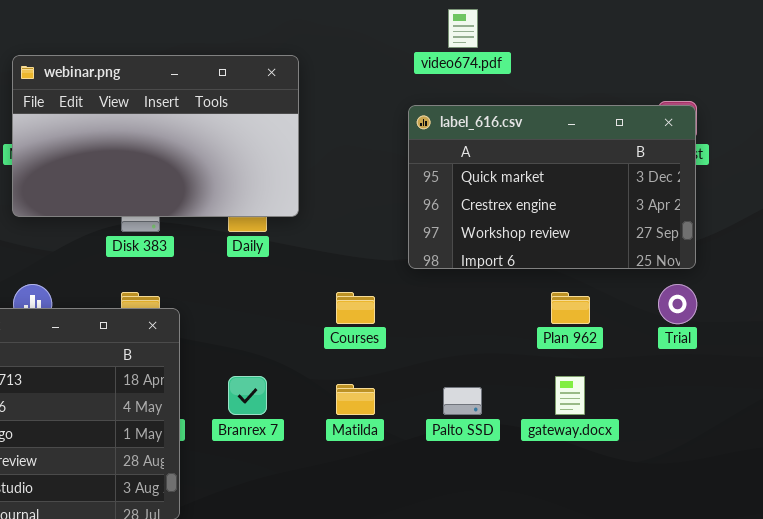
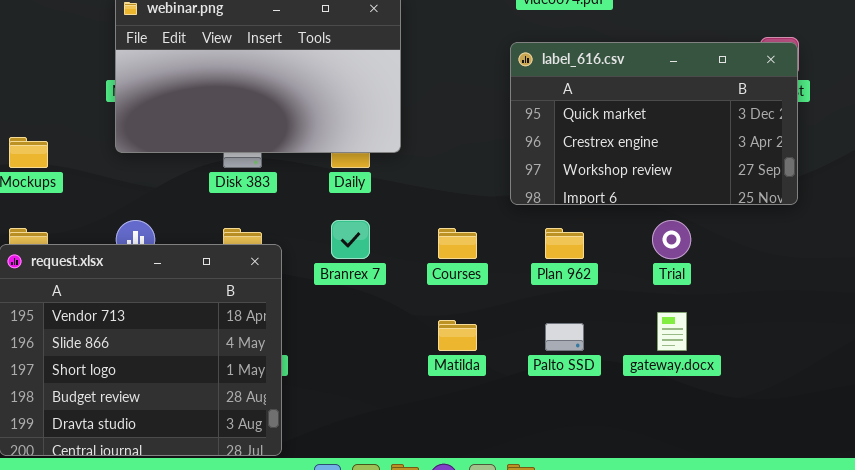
Trial: [658,284,697,324] -> [652,220,691,259], moved
Plan 962: [551,292,590,324] -> [545,228,584,259], moved
Branrex 7: [228,376,267,415] -> [331,220,370,259], moved

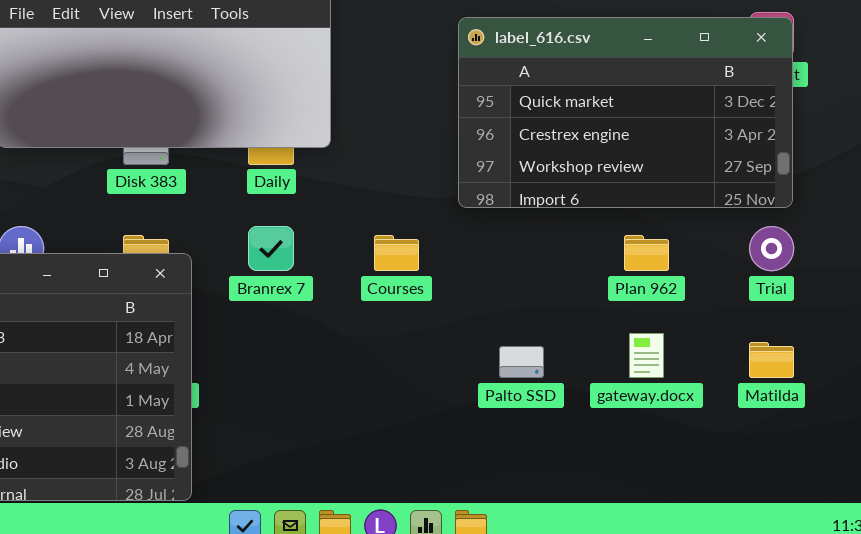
Trial: [652,220,691,259] -> [749,226,794,271], moved
Plan 962: [545,228,584,259] -> [624,235,669,271], moved
Matilda: [438,320,477,351] -> [749,342,794,378], moved

